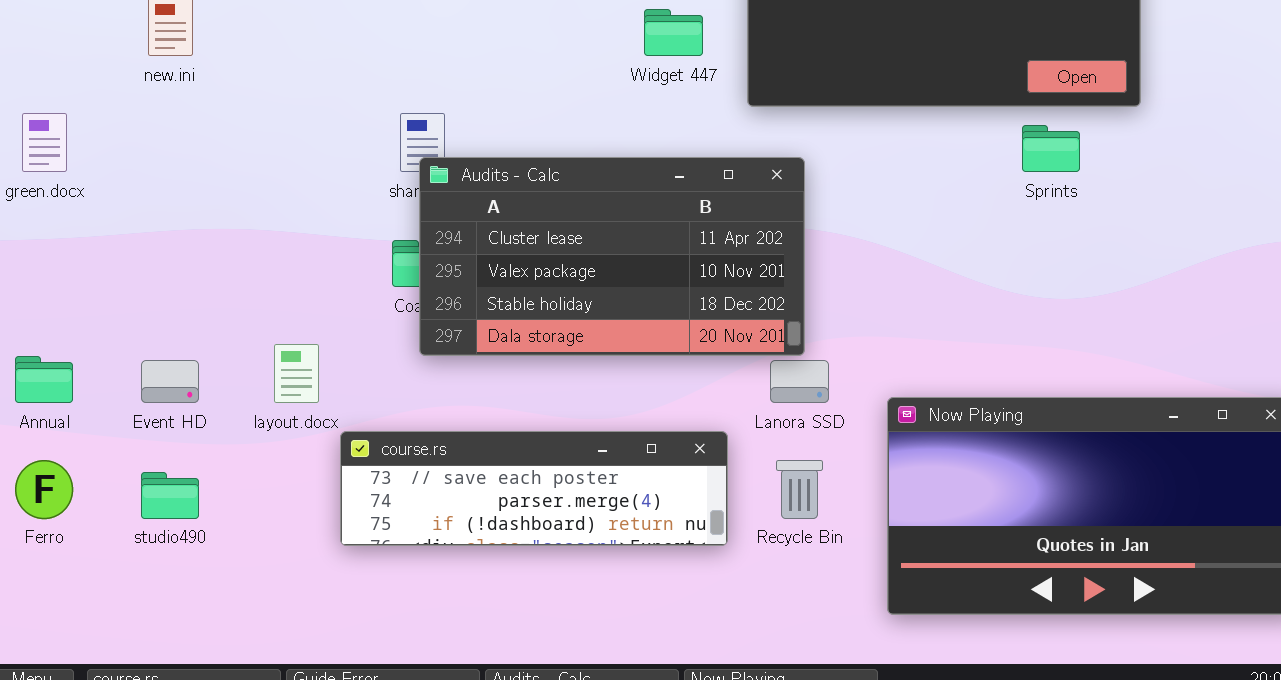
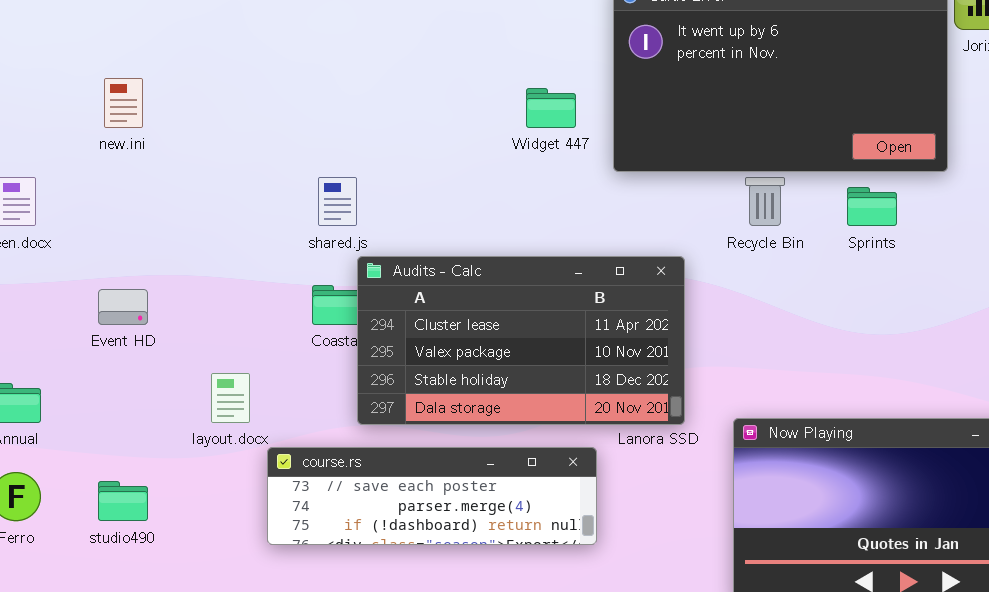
Audits - Calc: [419,157,805,356] -> [357,256,685,425], moved
Event HD: [141,360,199,403] -> [98,289,148,325], moved
Recycle Bin: [776,460,823,519] -> [745,177,785,226], moved

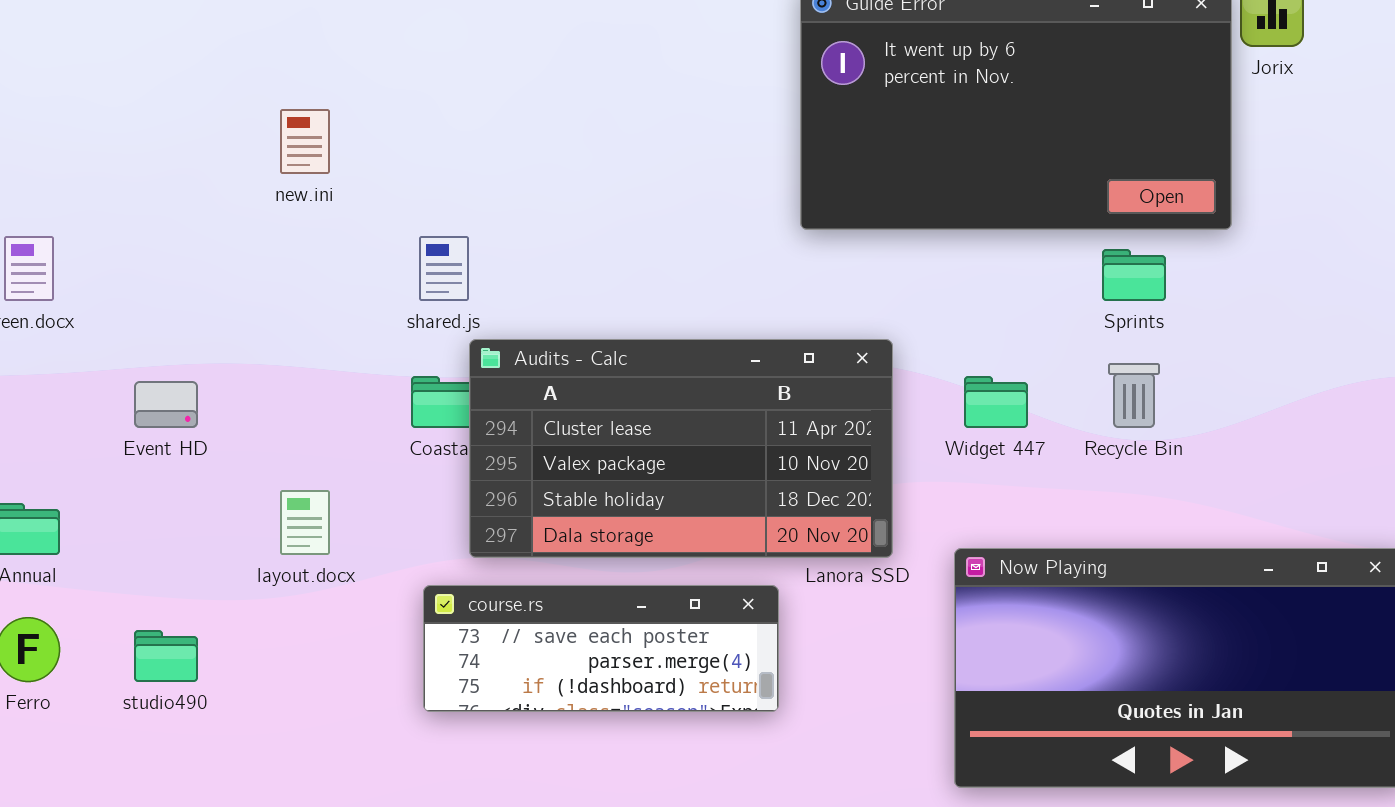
new.ini: [104,78,143,128] -> [280,109,330,174], moved
Widget 447: [526,88,576,128] -> [964,376,1028,428], moved
Recycle Bin: [745,177,785,226] -> [1108,363,1160,428], moved
course.rs: [267,447,597,545] -> [423,585,779,712], resized

